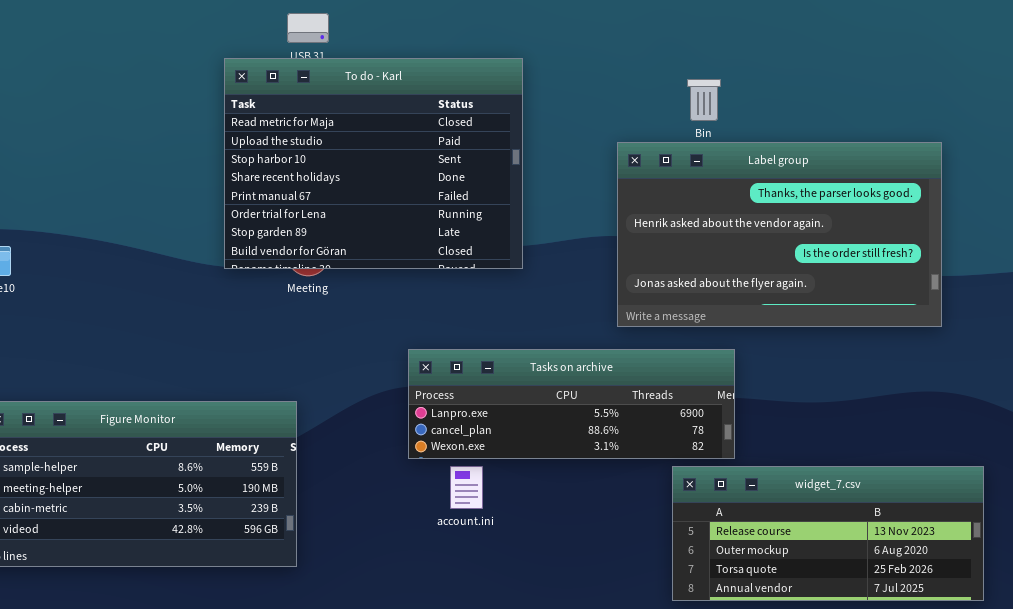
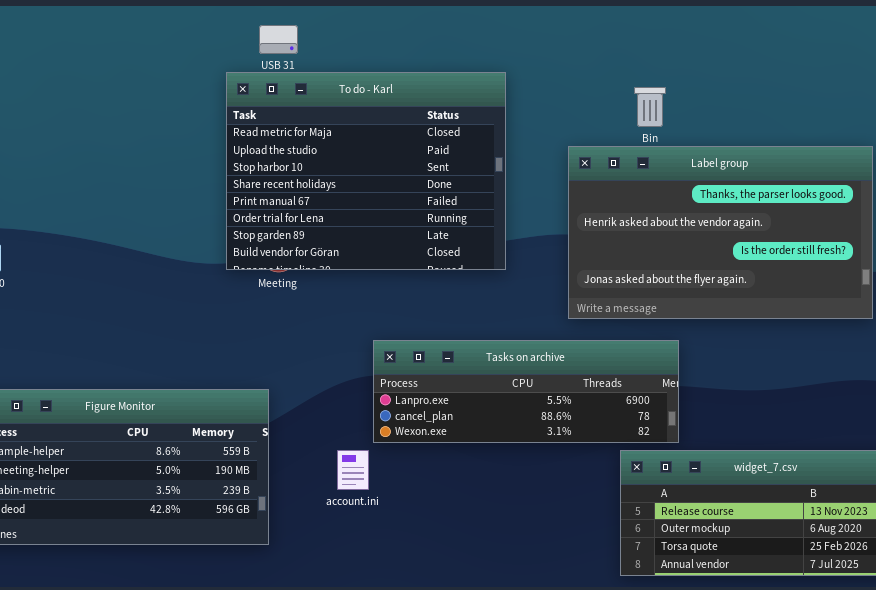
To do - Karl: [224,58,523,269] -> [226,72,506,270], moved
account.ini: [450,466,483,509] -> [337,450,369,490], moved

